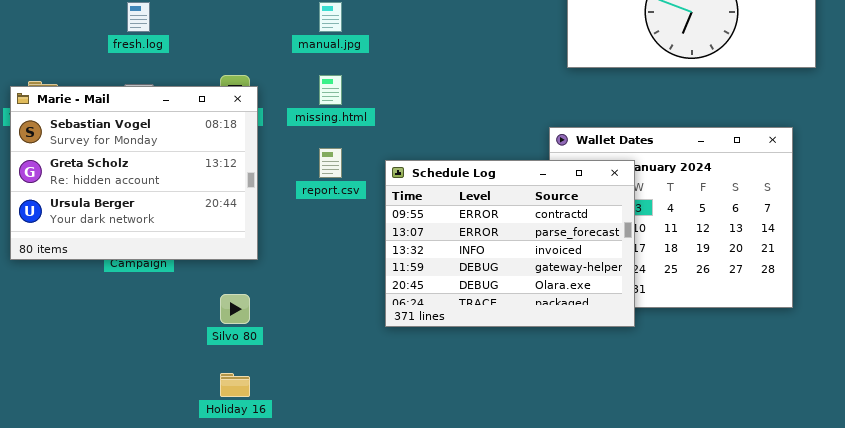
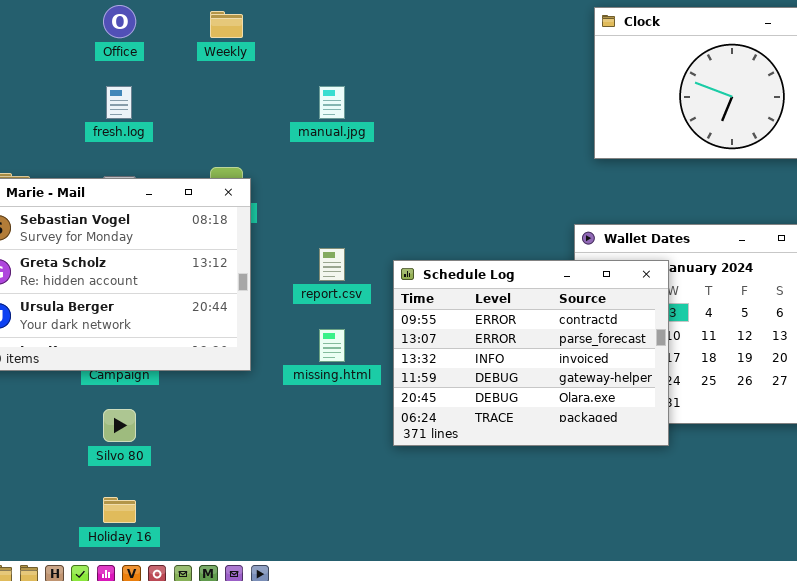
missing.html: [319,75,342,105] -> [319,329,345,362], moved
Silvo 80: [220,294,250,324] -> [103,409,136,442], moved
Holiday 16: [220,373,250,397] -> [103,497,136,523], moved

